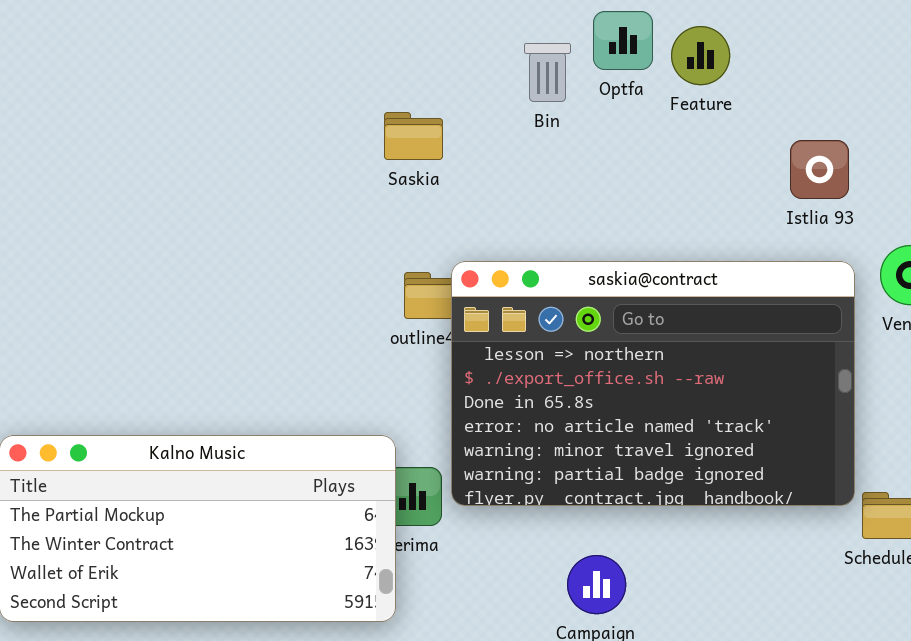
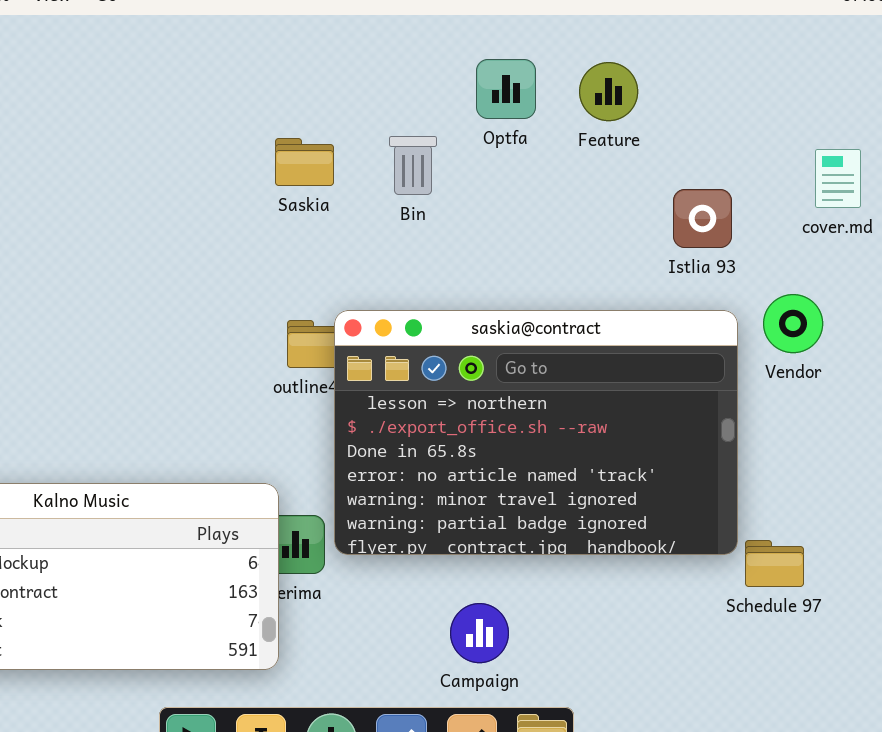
Feature: [671,26,730,85] -> [579,62,638,121], moved
Bin: [524,43,571,102] -> [389,136,437,195], moved
Saskia: [384,112,443,160] -> [275,138,334,186], moved

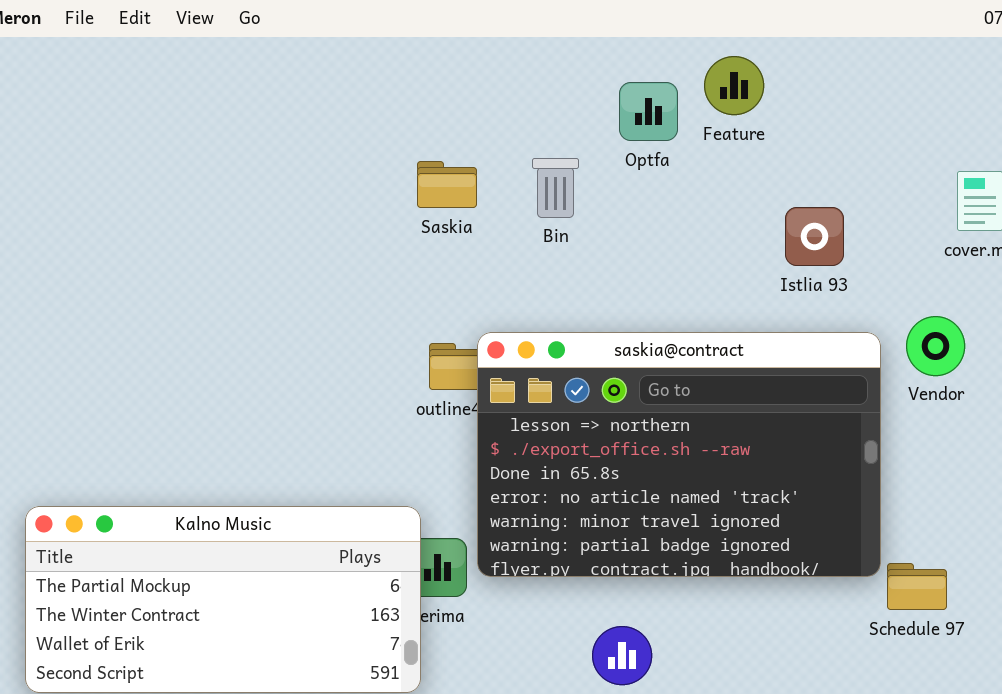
Feature: [579,62,638,121] -> [704,56,764,115], moved
Istlia 93: [673,189,732,248] -> [785,207,844,266], moved

